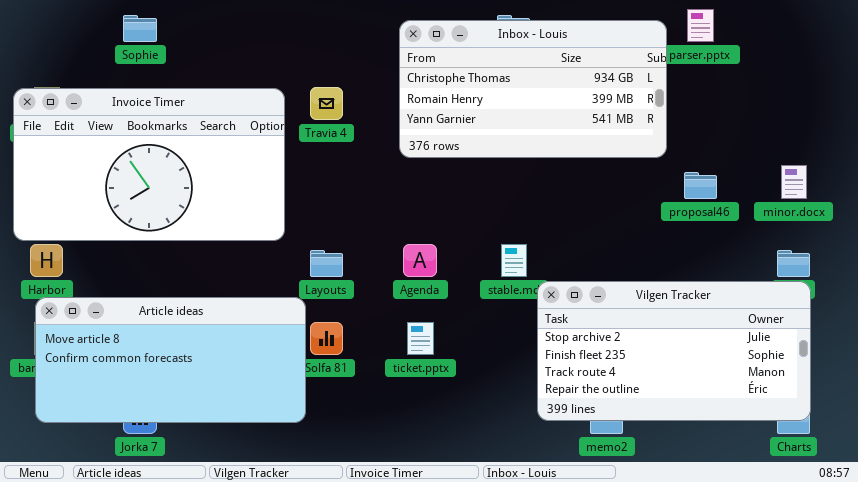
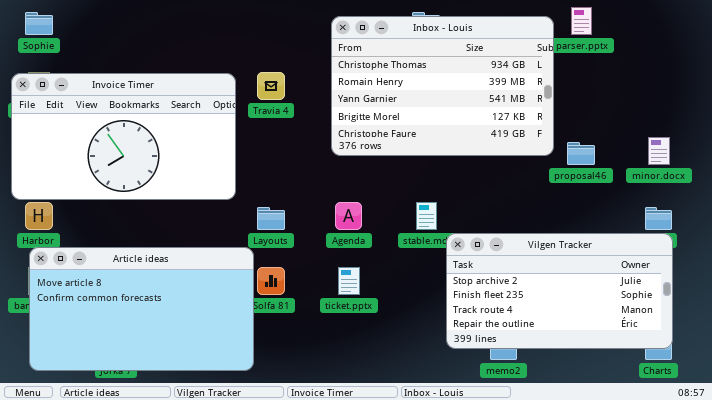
Sophie: [123,15,157,42] -> [25,12,53,35], moved
Inbox - Louis: [399,20,667,158] -> [331,16,554,156], resized
Article ideas: [35,297,306,423] -> [29,247,254,371], resized

